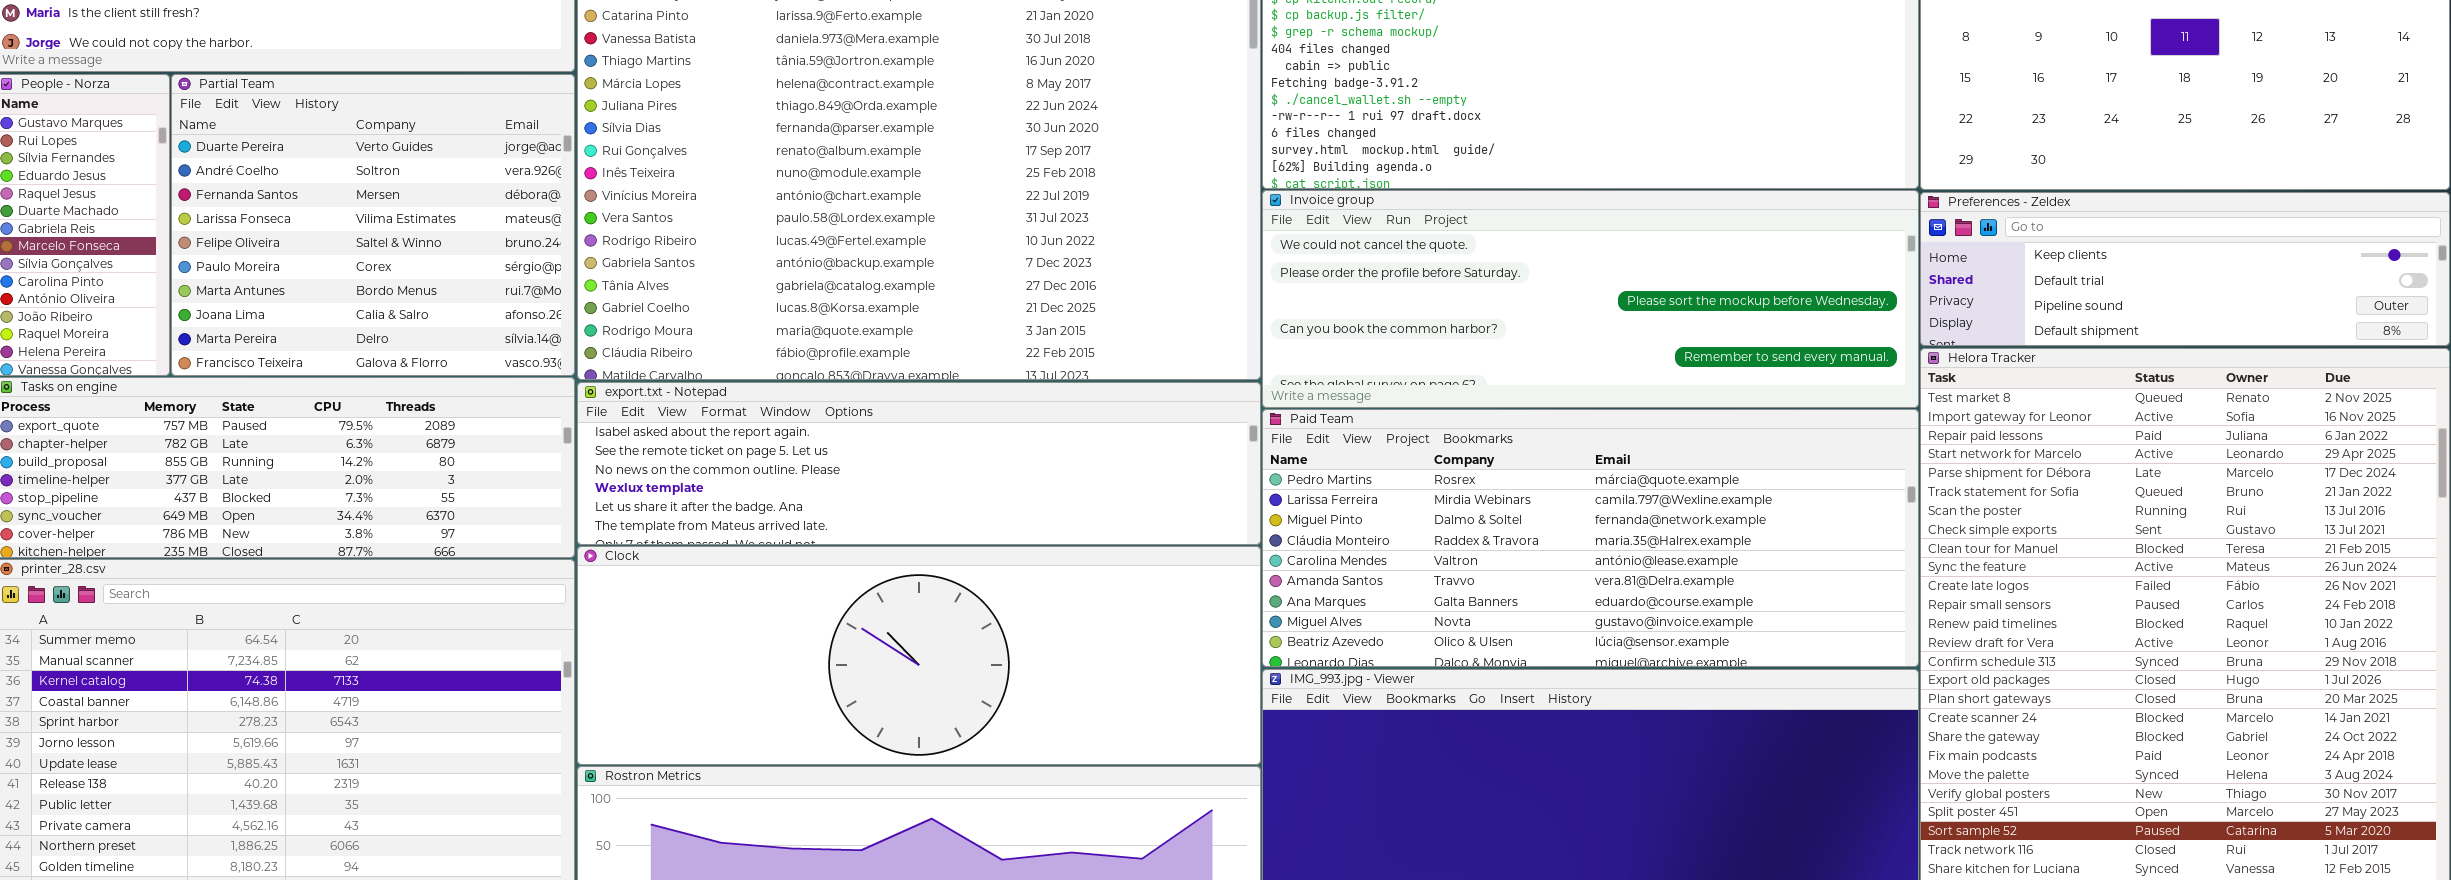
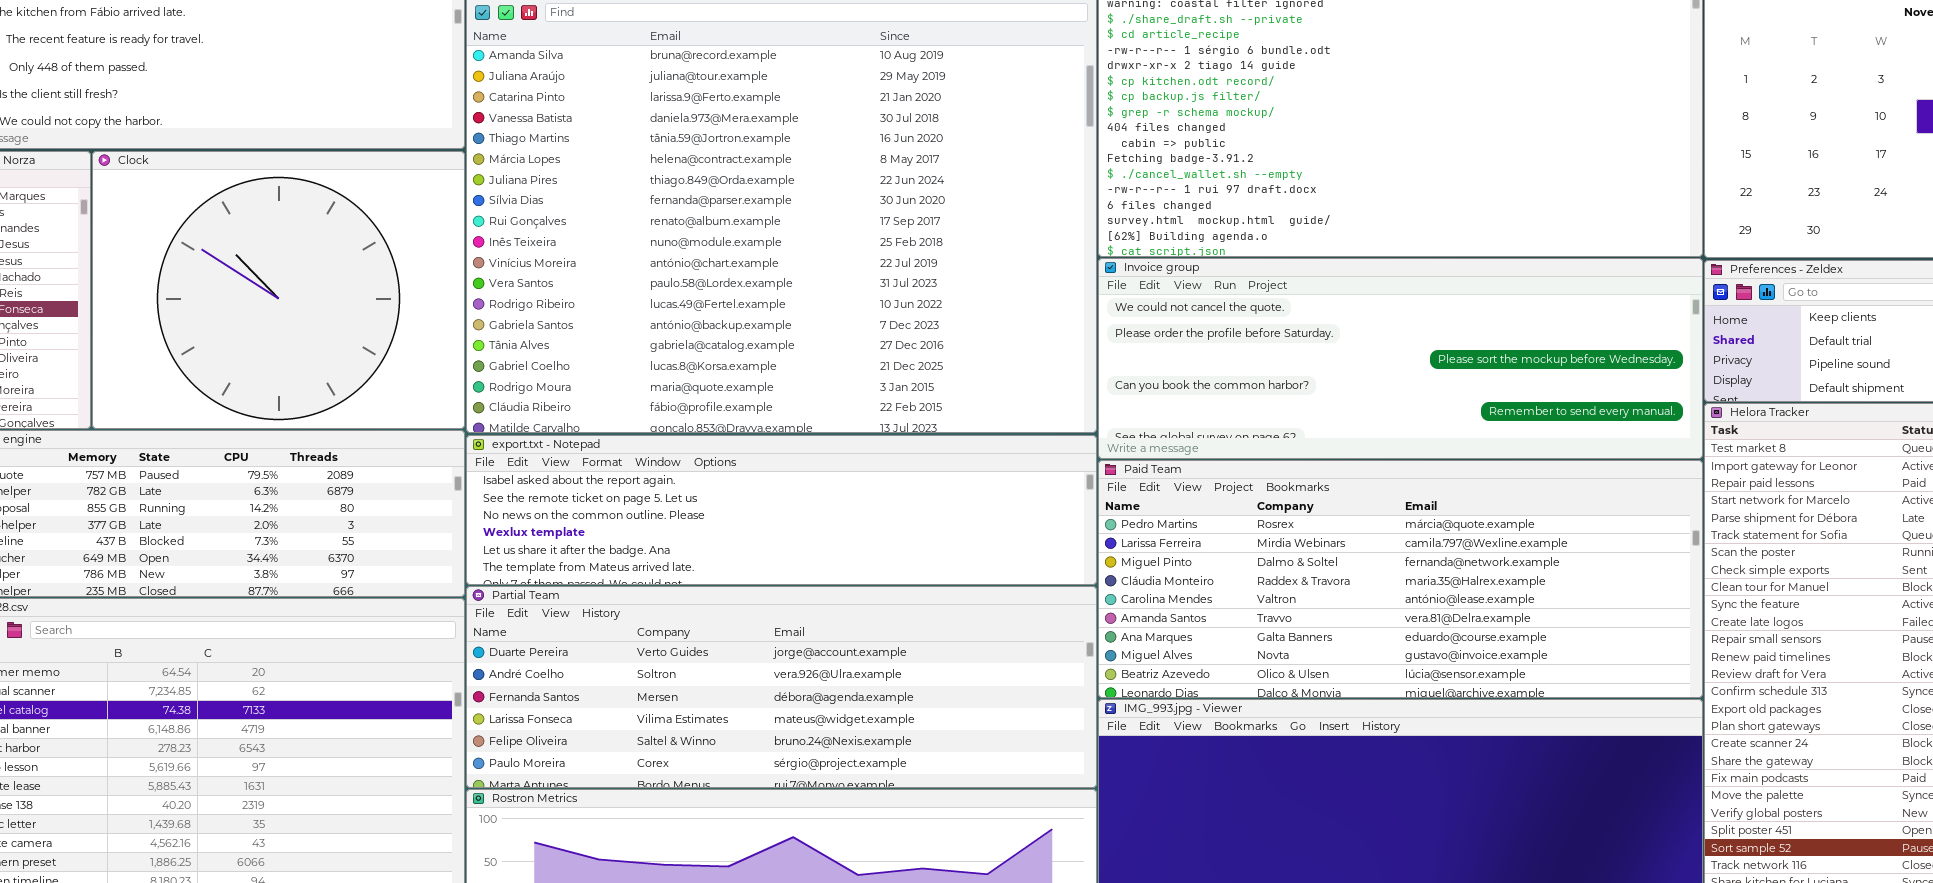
Partial Team: [171,74,575,376] -> [466,586,1097,788], moved, resized
Clock: [577,546,1261,765] -> [92,151,465,429], moved, resized

